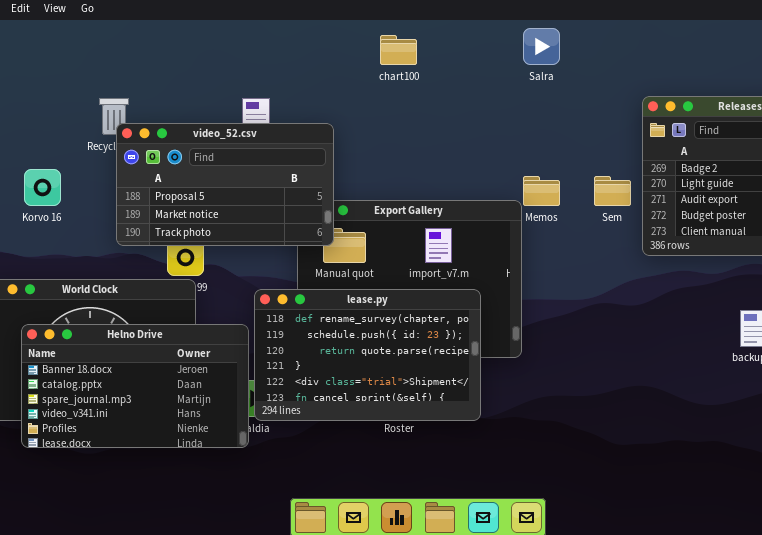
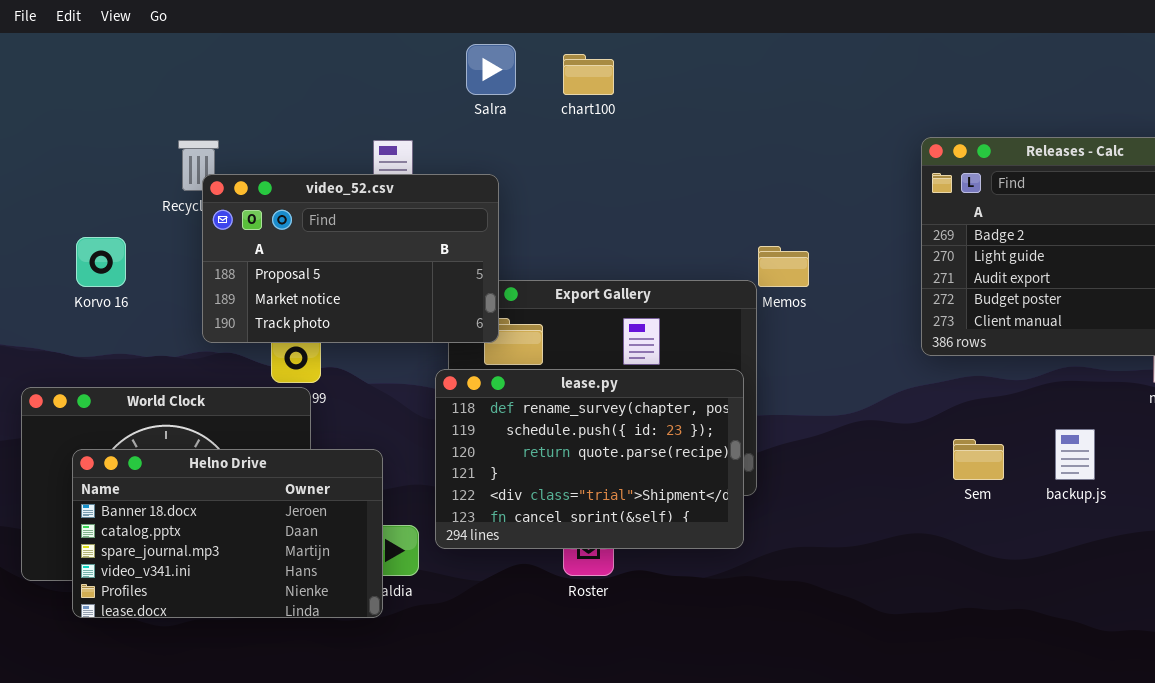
Salra: [523,28,560,65] -> [466,44,516,95], moved
Sem: [594,176,631,206] -> [953,439,1004,480], moved
lease.py: [254,289,481,421] -> [435,369,744,549], moved

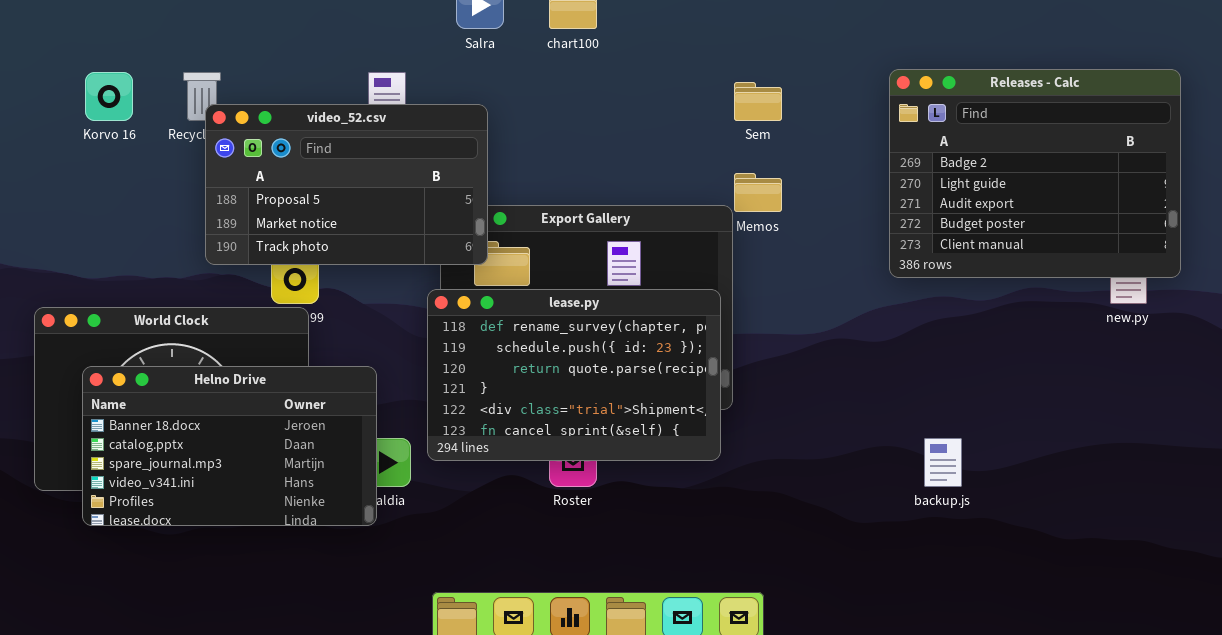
Korvo 16: [76,237,126,287] -> [85,72,133,121], moved
backup.js: [1055,429,1095,480] -> [924,438,962,487], moved
Sem: [953,439,1004,480] -> [734,82,782,121], moved

